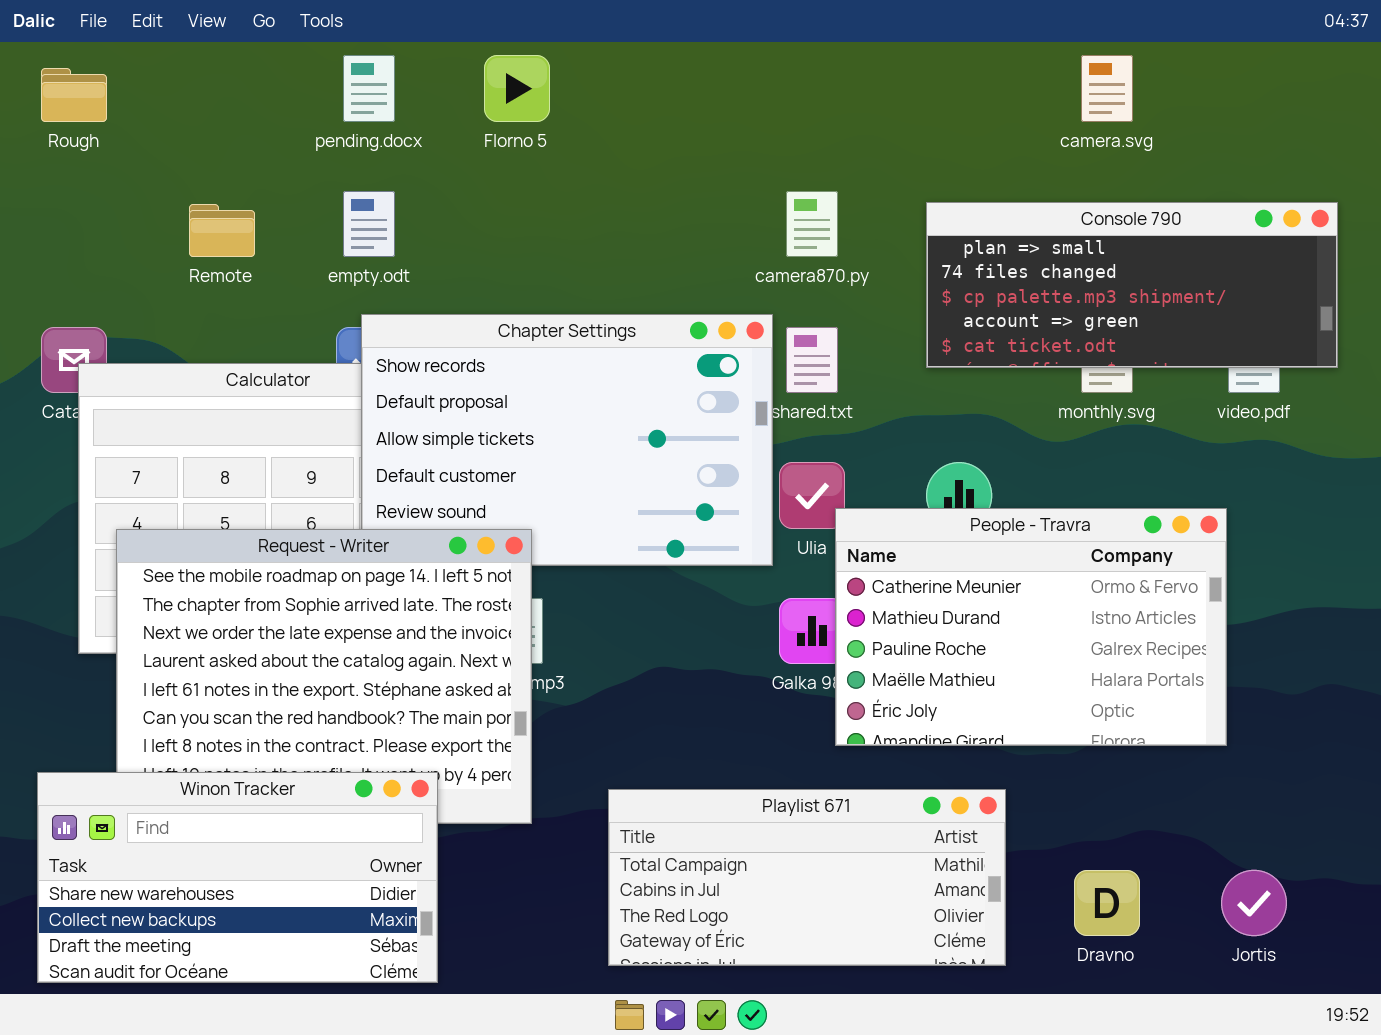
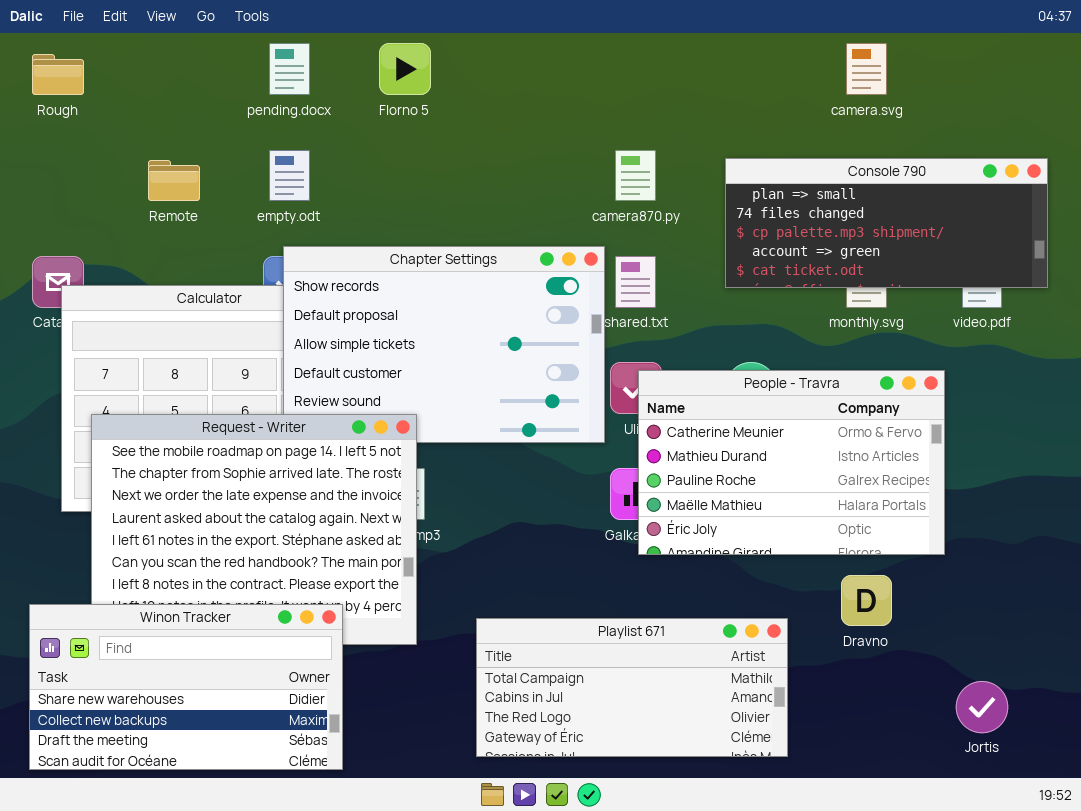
People - Travra: [835,508,1227,746] -> [638,370,945,555], moved
Dravno: [1074,870,1140,936] -> [841,575,892,626], moved

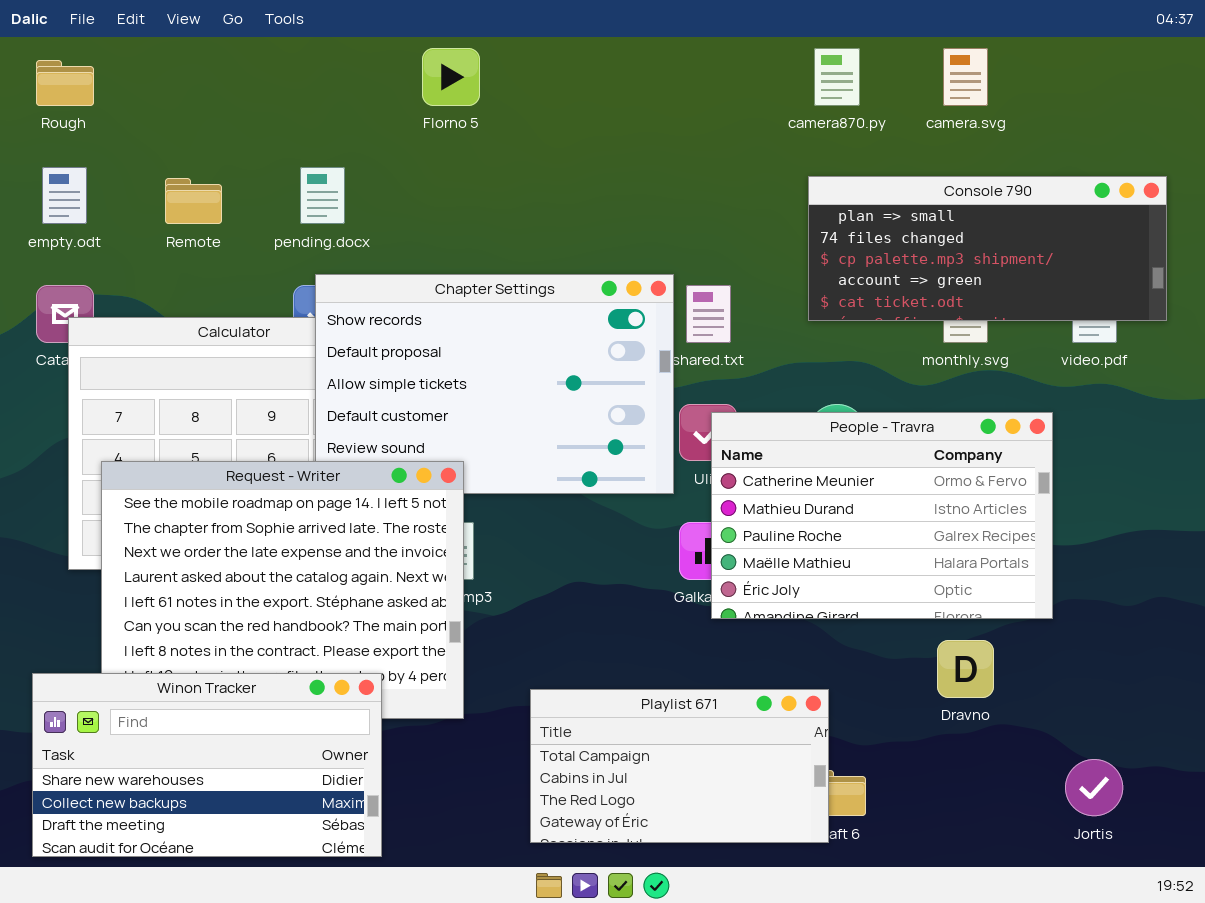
pending.docx: [269,43,310,95] -> [300,167,345,224], moved
empty.odt: [269,150,310,201] -> [42,167,87,224], moved
camera870.py: [615,150,656,201] -> [814,48,860,106], moved
Playlist 671: [476,618,788,757] -> [530,689,829,843], resized

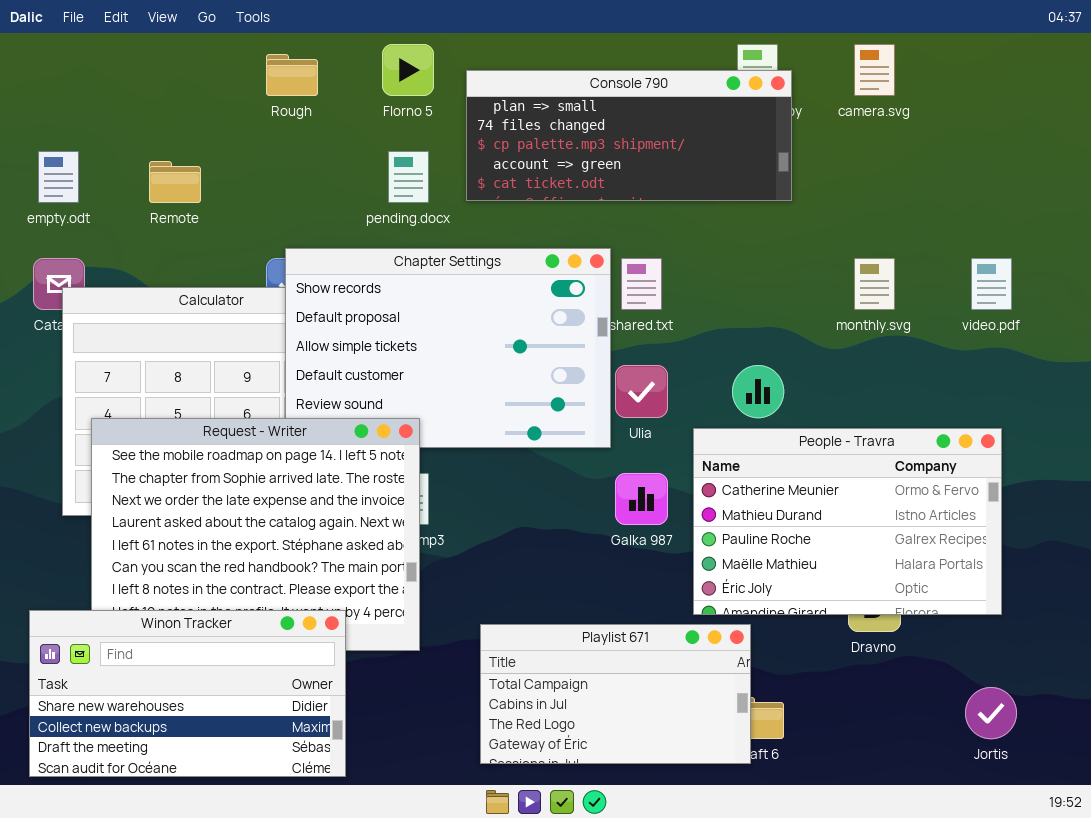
Rough: [36,60,94,106] -> [266,54,318,96], moved
pending.docx: [300,167,345,224] -> [388,151,429,203], moved
Console 790: [808,176,1167,321] -> [466,70,792,201], moved
People - Travra: [711,412,1053,619] -> [693,428,1002,615], moved

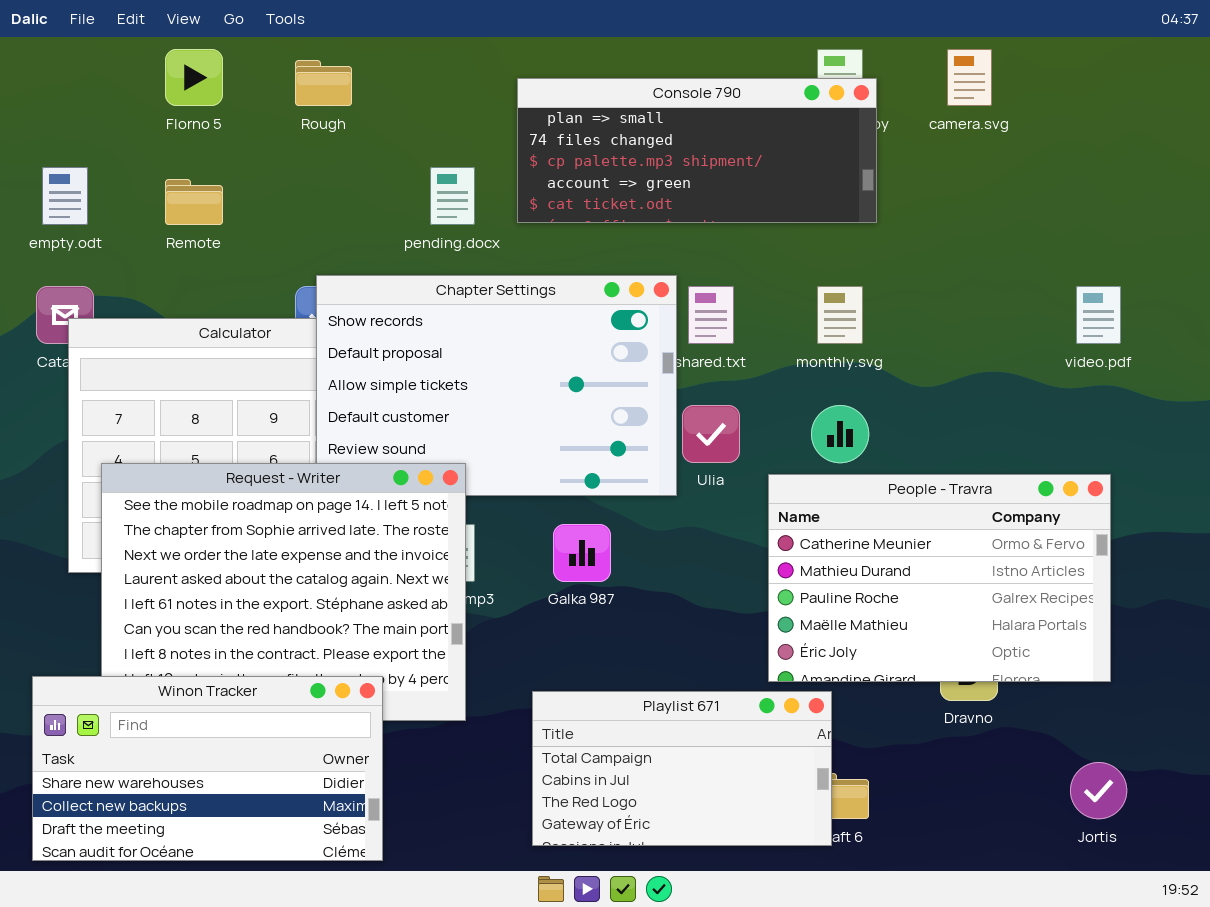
Florno 5: [382,44,434,96] -> [165,49,223,106], moved
monthly.svg: [854,258,895,310] -> [817,286,863,344], moved
Galka 987: [615,473,668,525] -> [553,524,611,582], moved

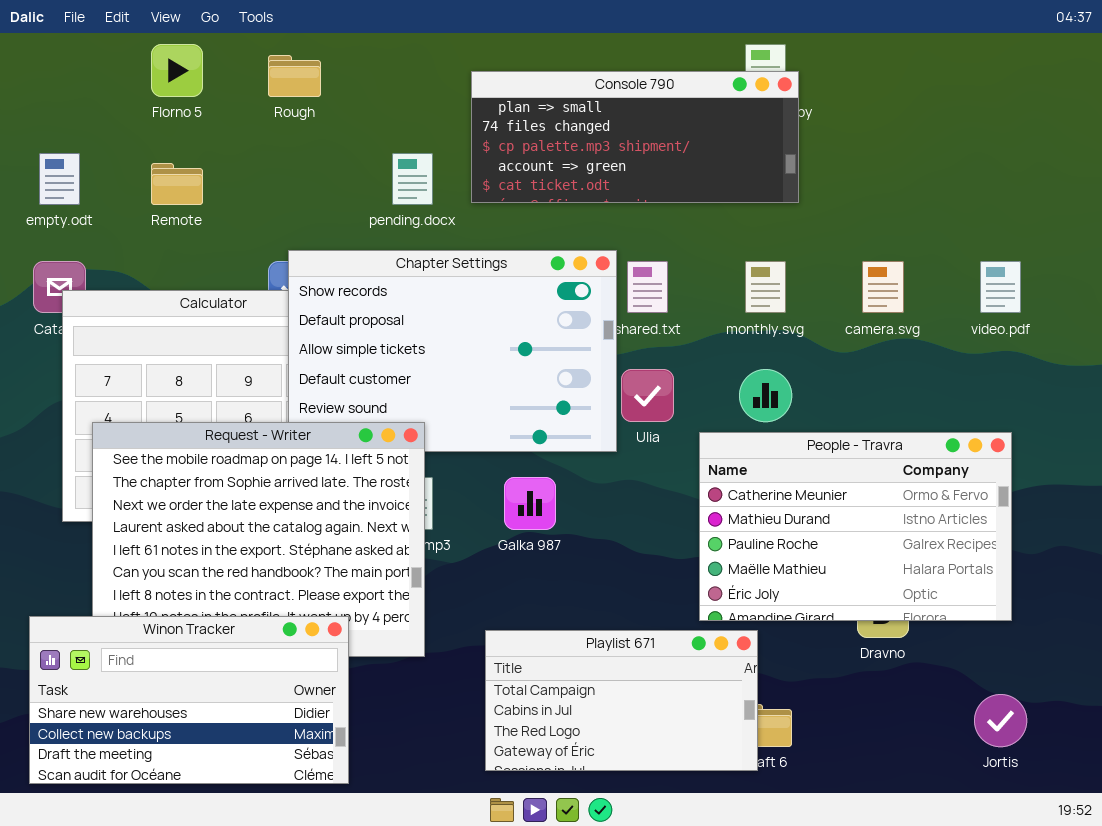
camera.svg: [947,49,992,106] -> [862,261,904,313], moved

